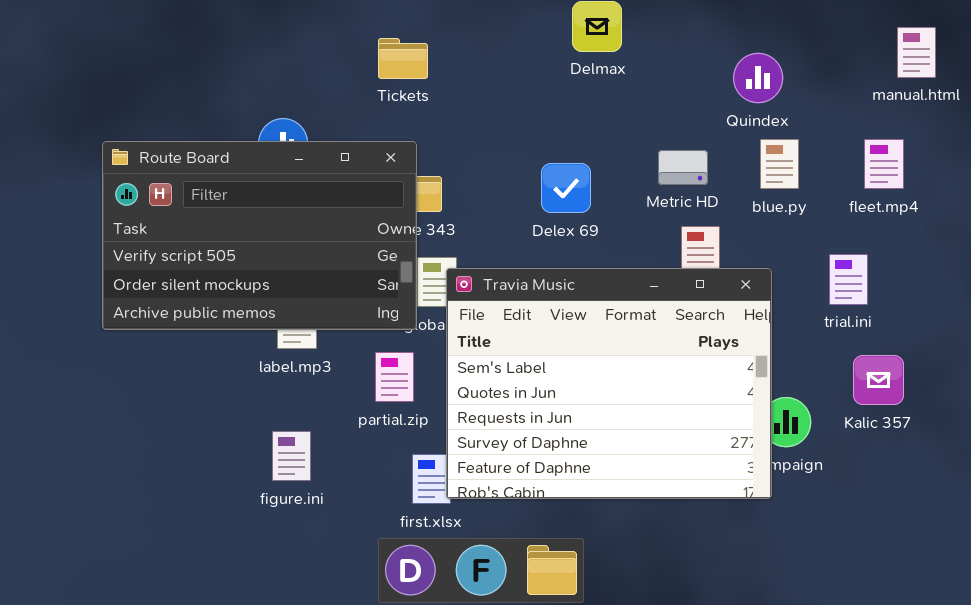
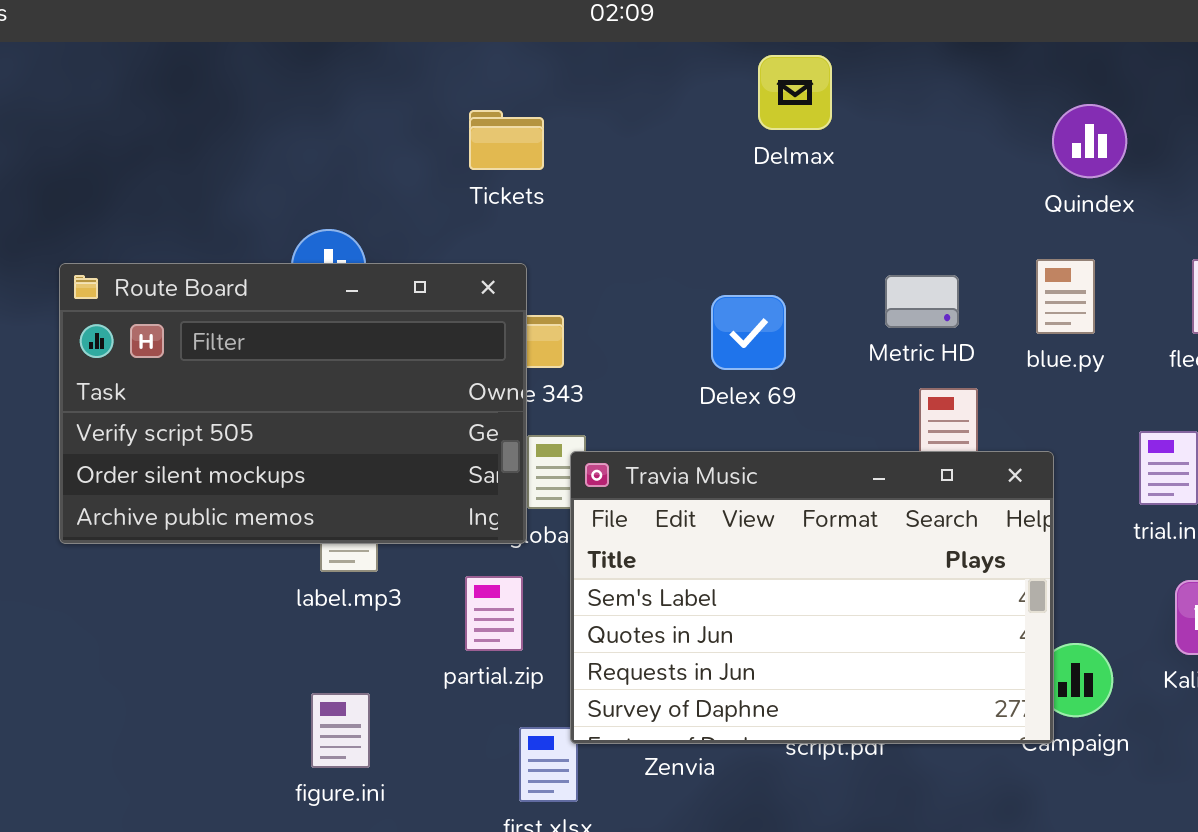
Quindex: [733,53,783,103] -> [1052,104,1127,178], moved
Travia Music: [446,268,772,499] -> [570,451,1054,744], resized

